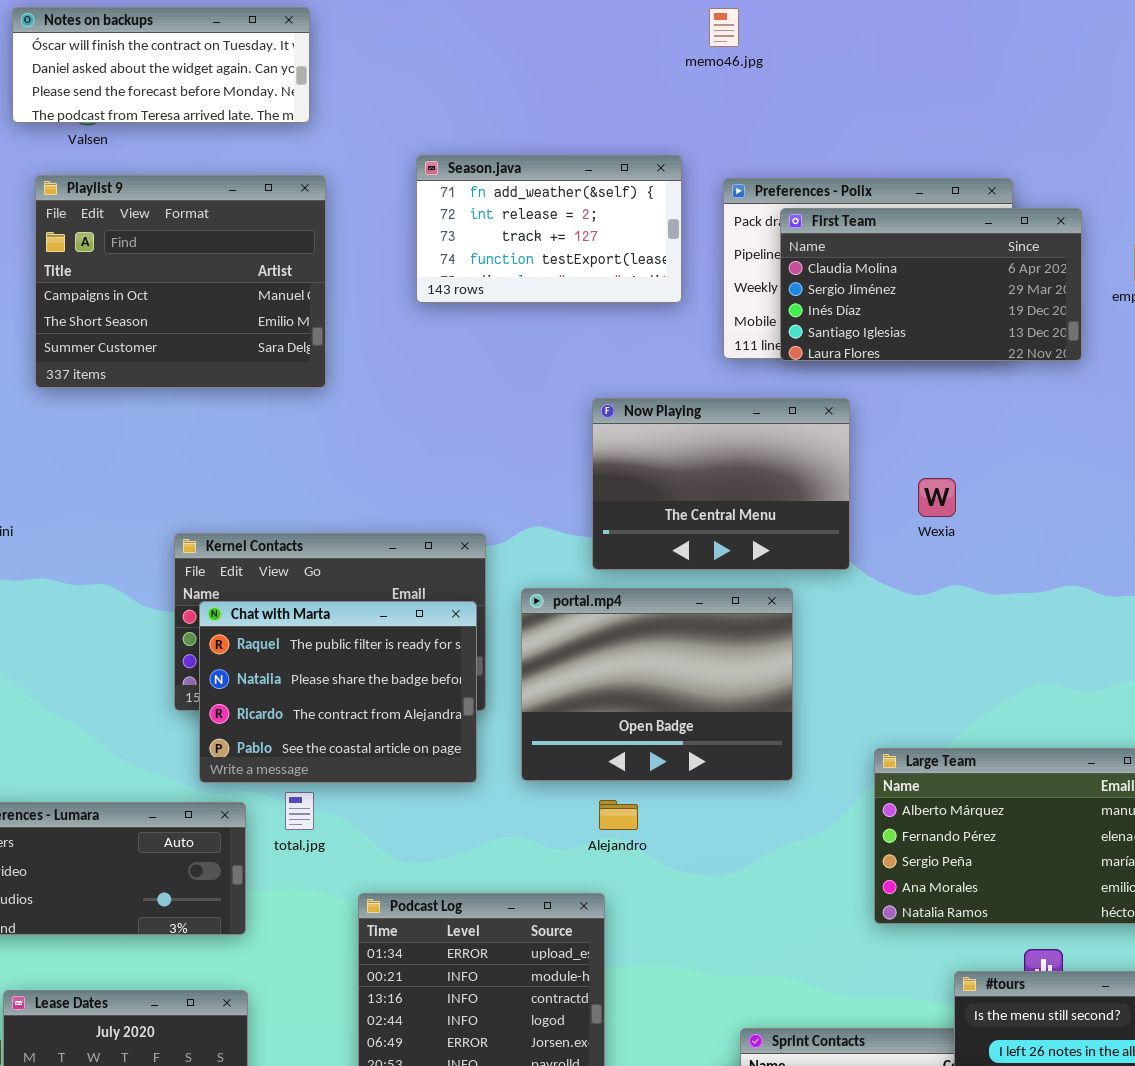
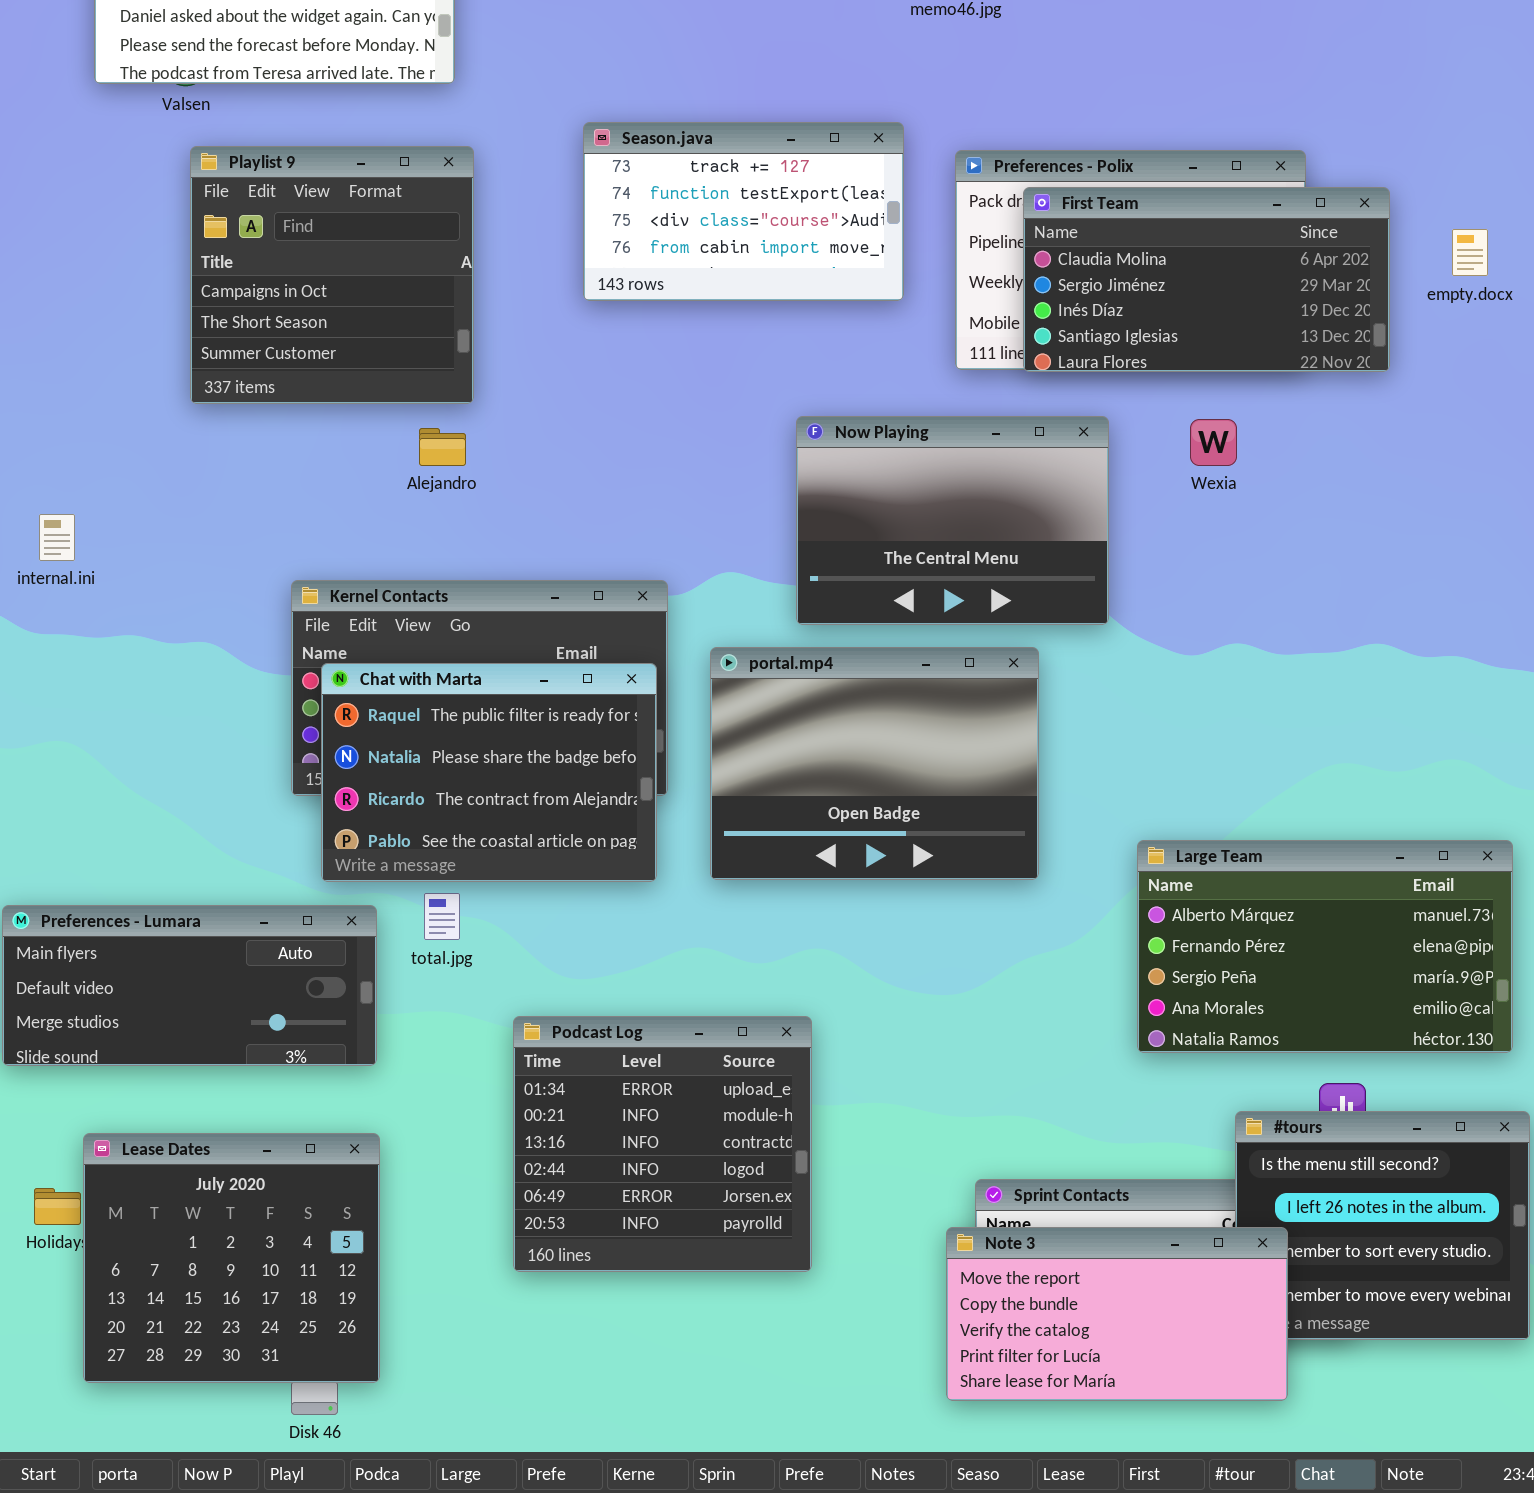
Season.java: [416,155,682,303] -> [583,122,904,301], scrolled down 2 rows
Playlist 9: [35,175,326,388] -> [190,146,474,404], resized
Wexia: [918,478,956,517] -> [1190,419,1237,466], moved
Alejandro: [599,800,638,830] -> [419,428,466,466], moved

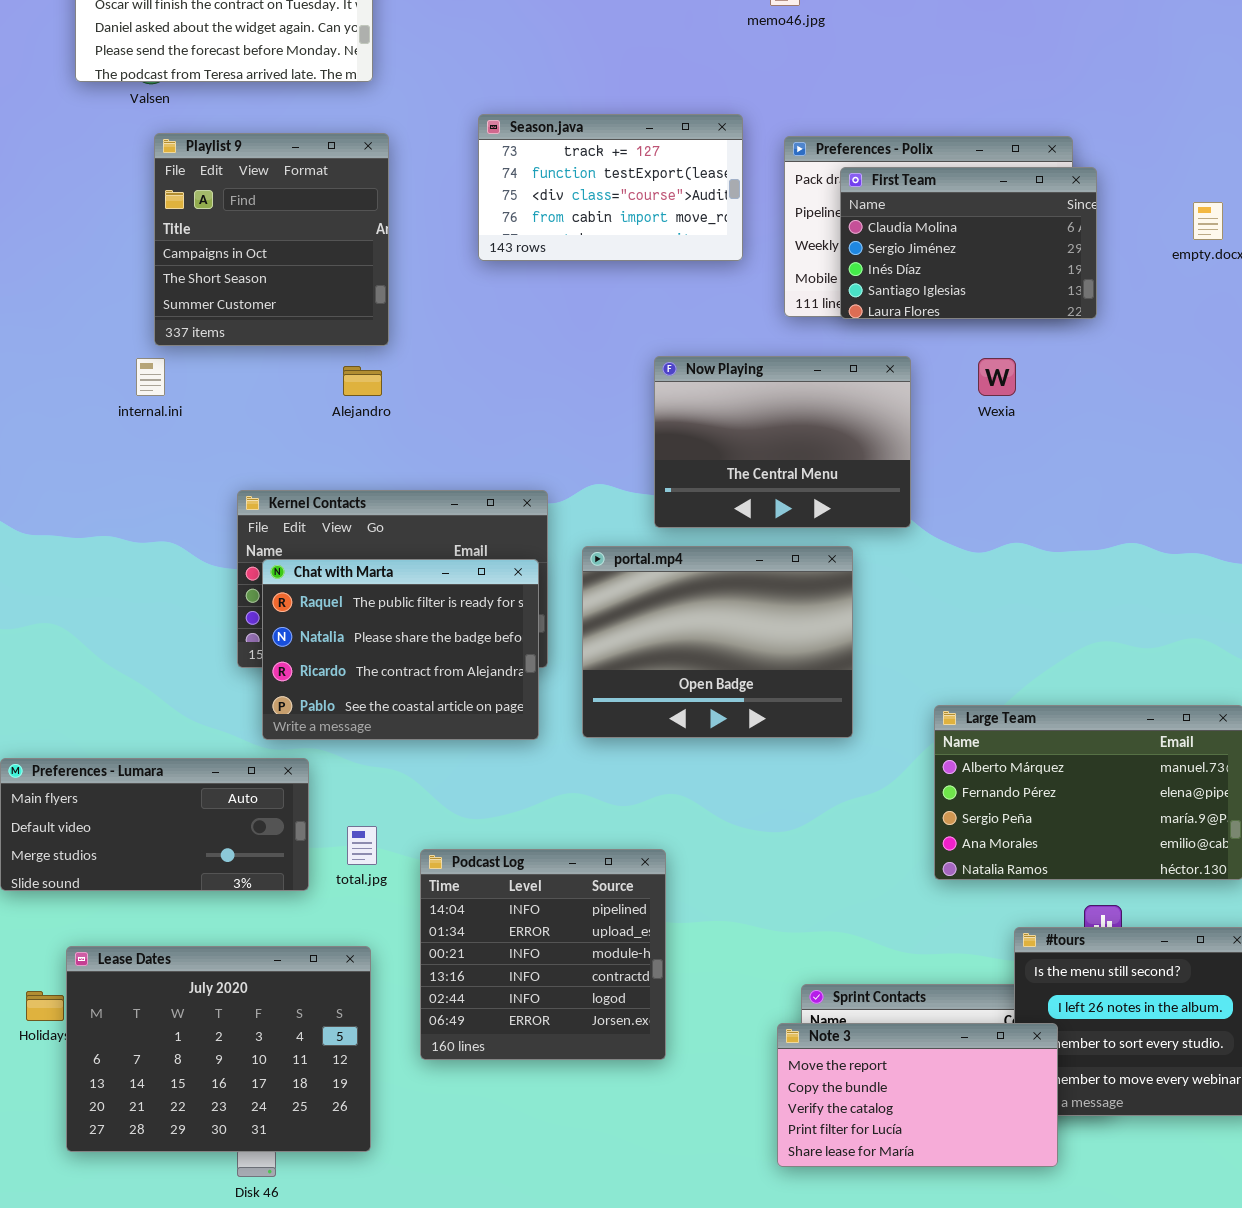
First Team: [1023,187,1390,372] -> [840,167,1097,319], resized
internal.ini: [39,514,75,561] -> [136,358,165,396], moved
total.jpg: [424,893,460,940] -> [347,826,377,865], moved
Podcast Log: [513,1016,812,1272] -> [420,849,666,1060], scrolled up 1 row
Lease Dates: [83,1133,380,1383] -> [66,946,371,1152], resized

